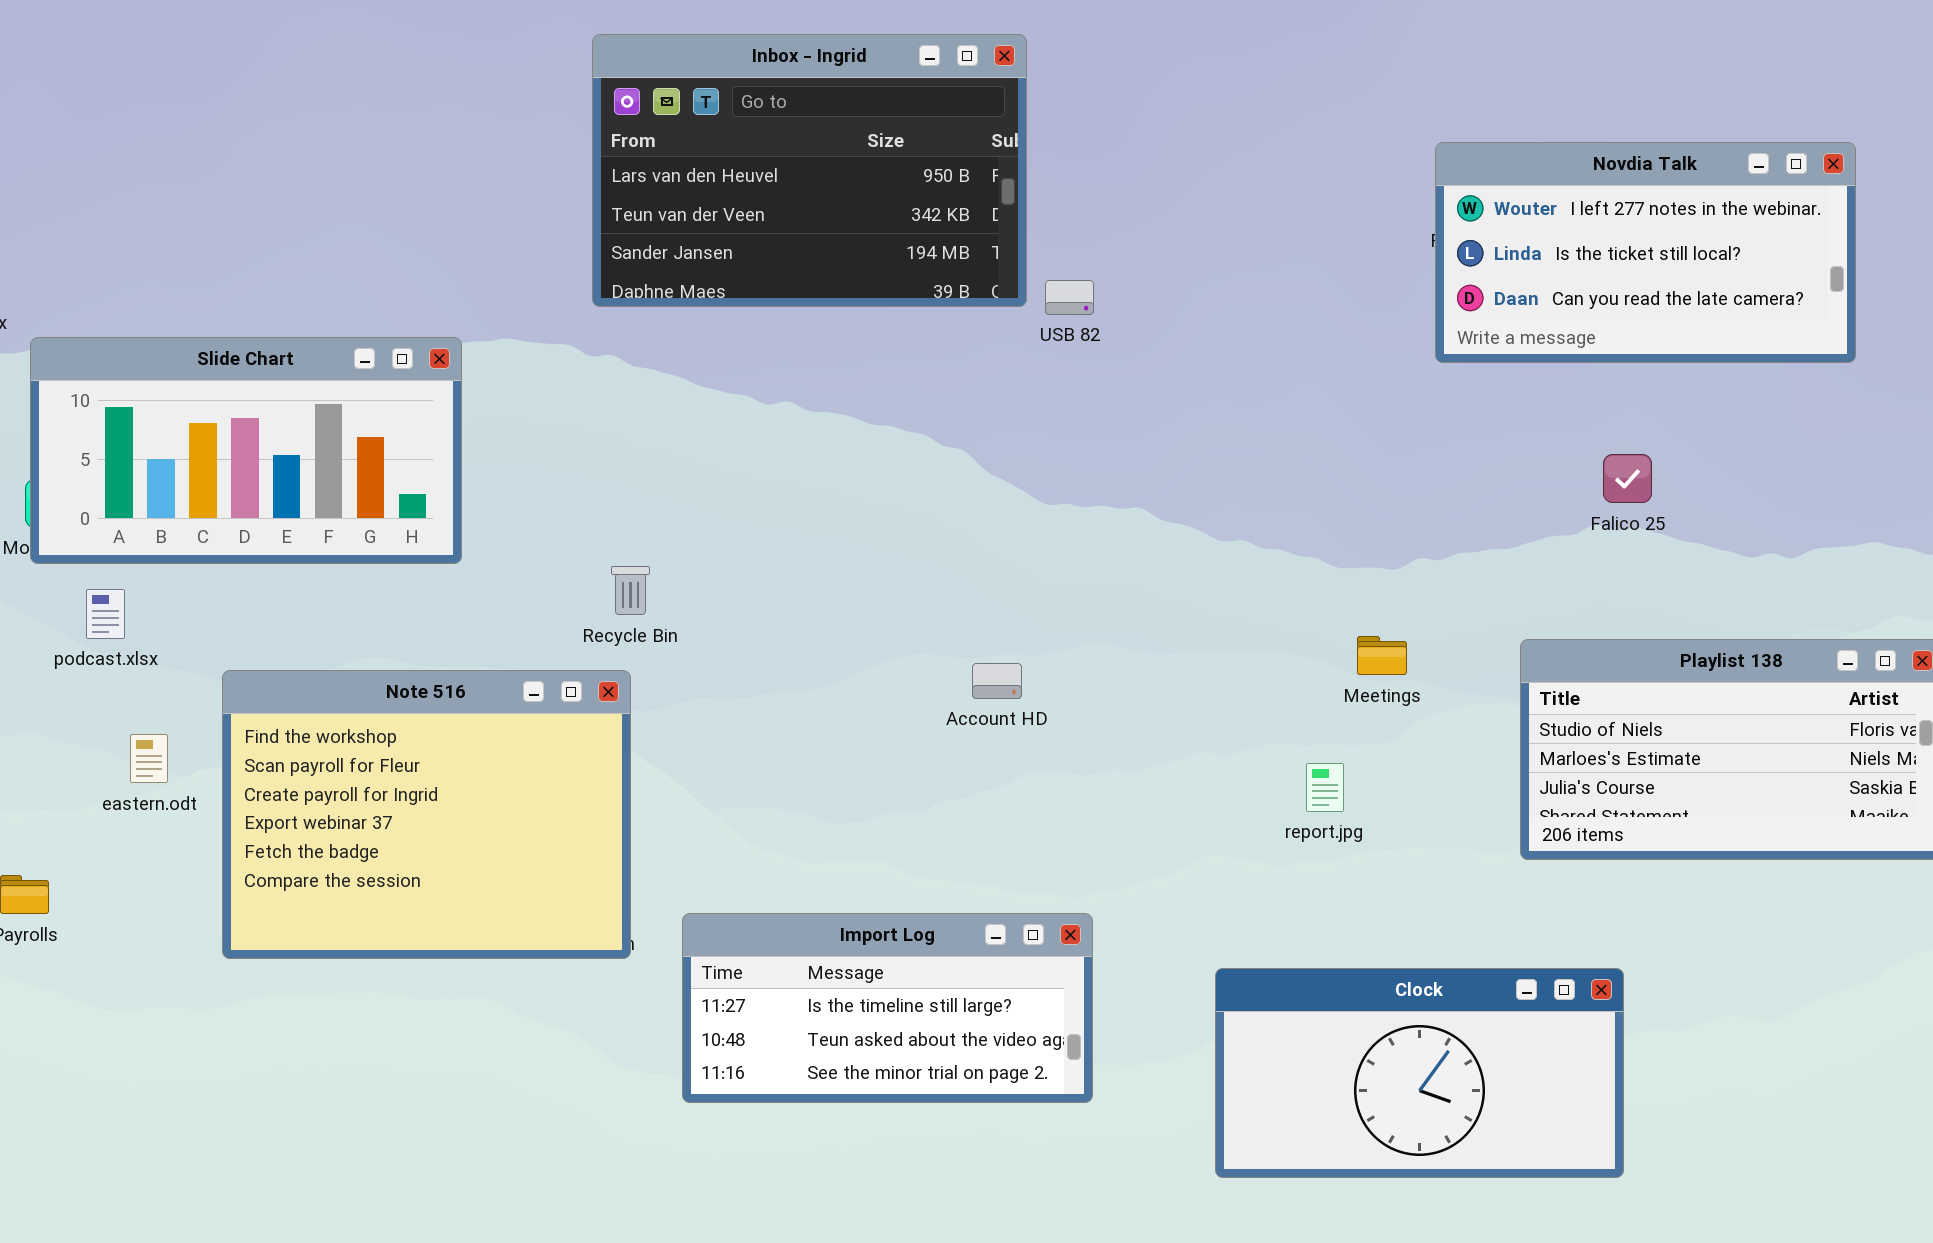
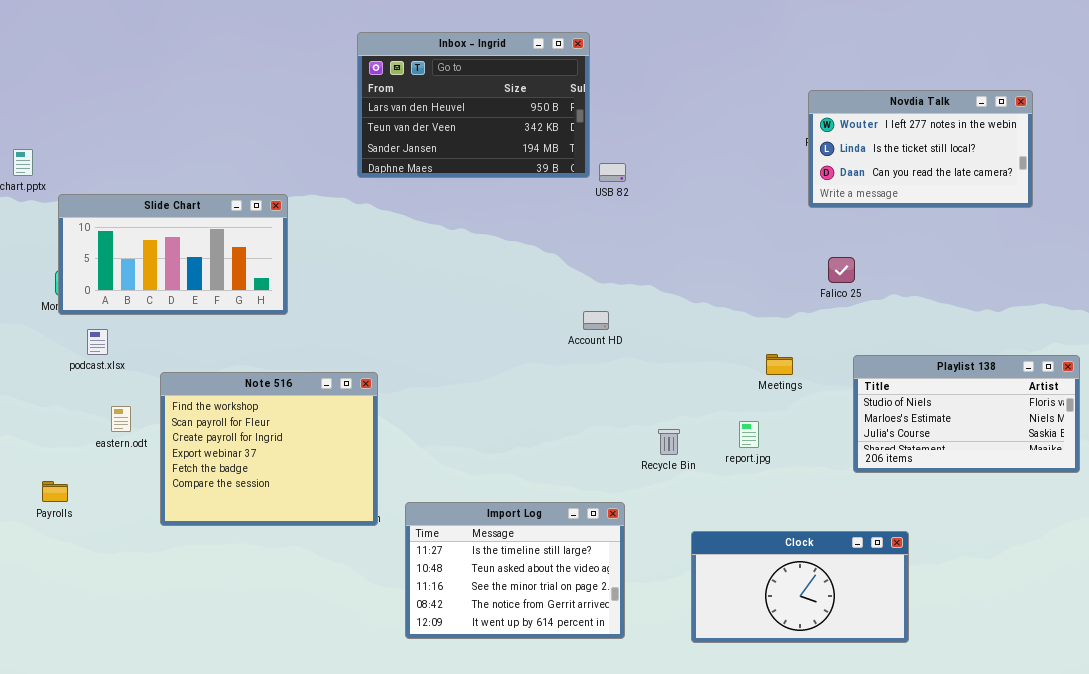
Falico 25: [1603,454,1652,503] -> [828,257,855,283], moved
Recycle Bin: [611,566,650,615] -> [658,429,680,455], moved
Account HD: [972,663,1022,699] -> [583,311,609,330], moved
Import Log: [682,913,1093,1103] -> [405,502,625,639], resized

